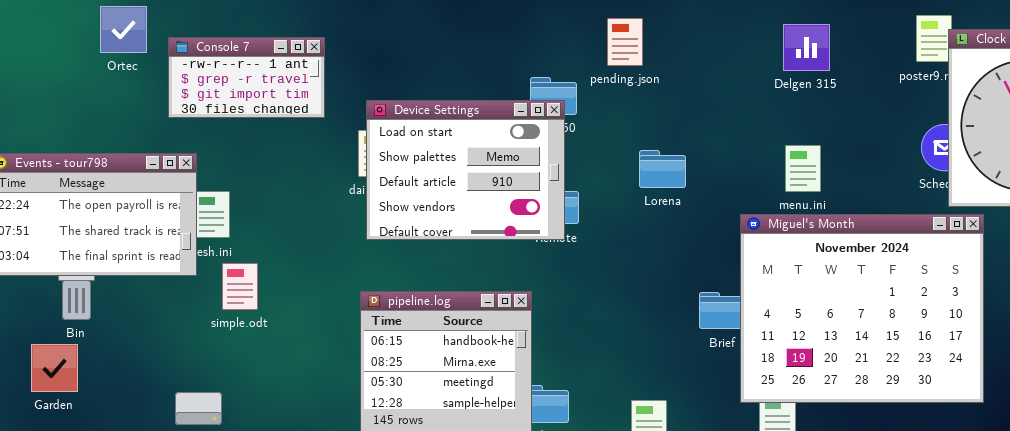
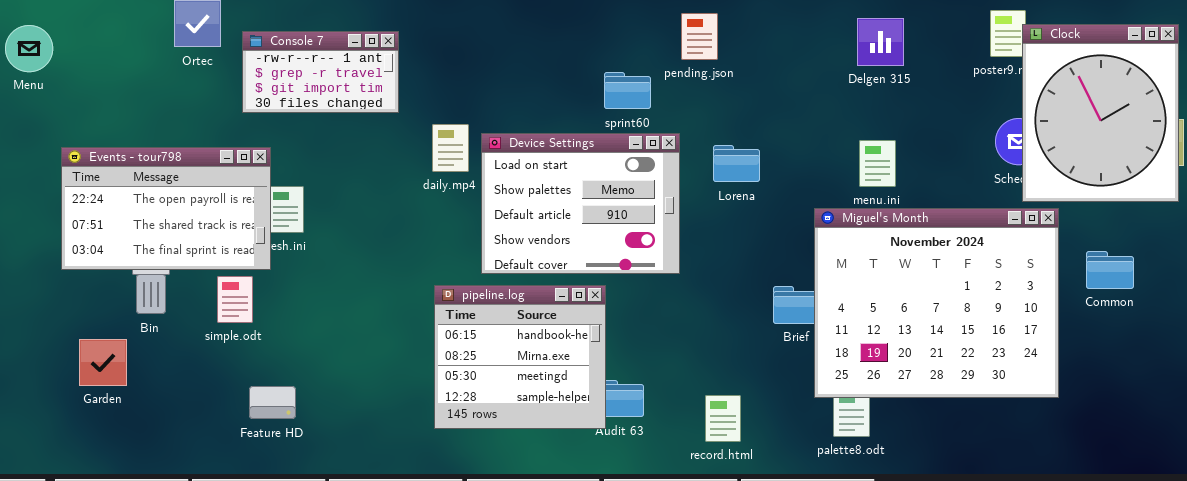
Device Settings: [366,100,565,240] -> [481,133,680,274], moved
simple.odt: [222,263,258,310] -> [217,276,253,323], moved
Garden: [31,344,78,392] -> [79,339,127,386], moved

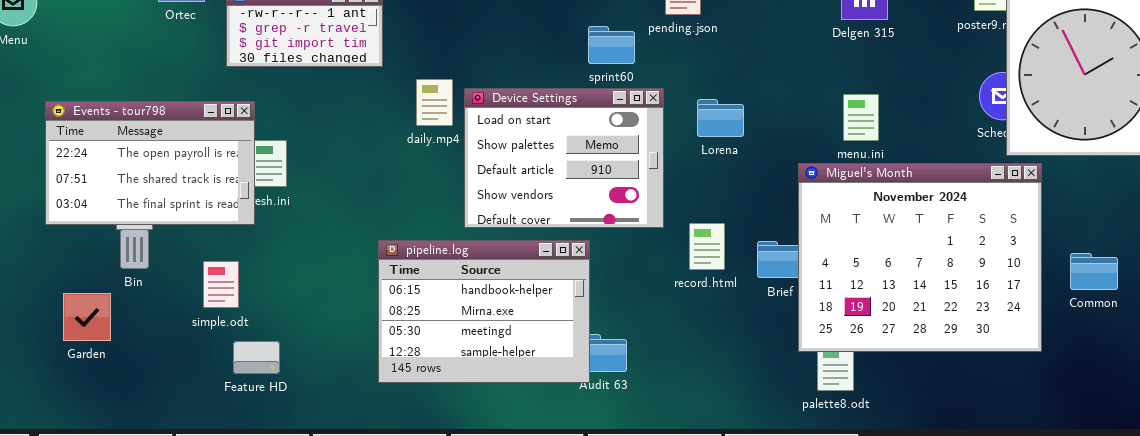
Common: [1086,251,1134,289] -> [1070,253,1118,290], moved
simple.odt: [217,276,253,323] -> [203,261,239,308], moved
pipeline.log: [434,285,606,429] -> [378,240,590,383], resized
record.html: [705,395,741,442] -> [689,223,725,270], moved

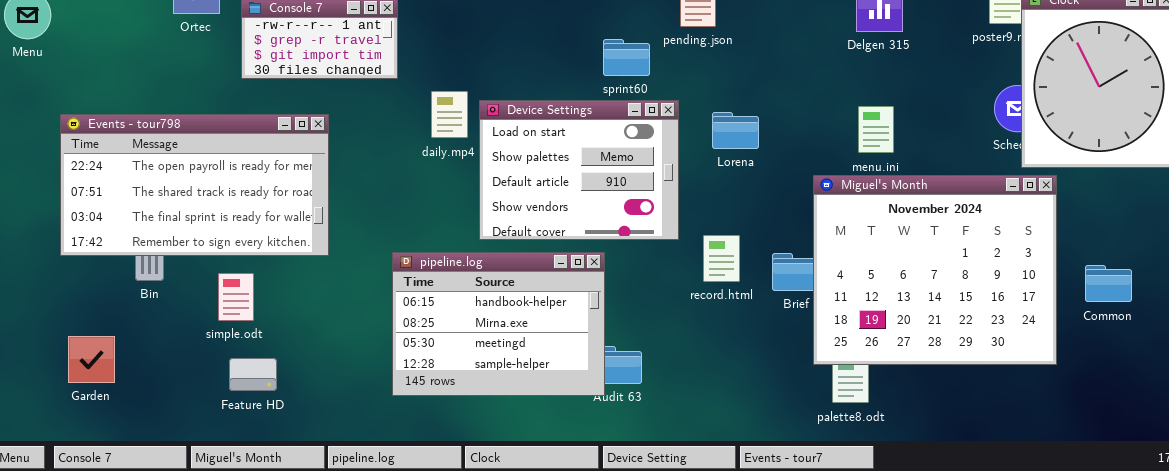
Events - tour798: [45,101,255,225] -> [60,114,329,256], resized
Garden: [63,293,111,341] -> [68,336,115,383], moved
Feature HD: [233,341,280,374] -> [229,358,277,391], moved

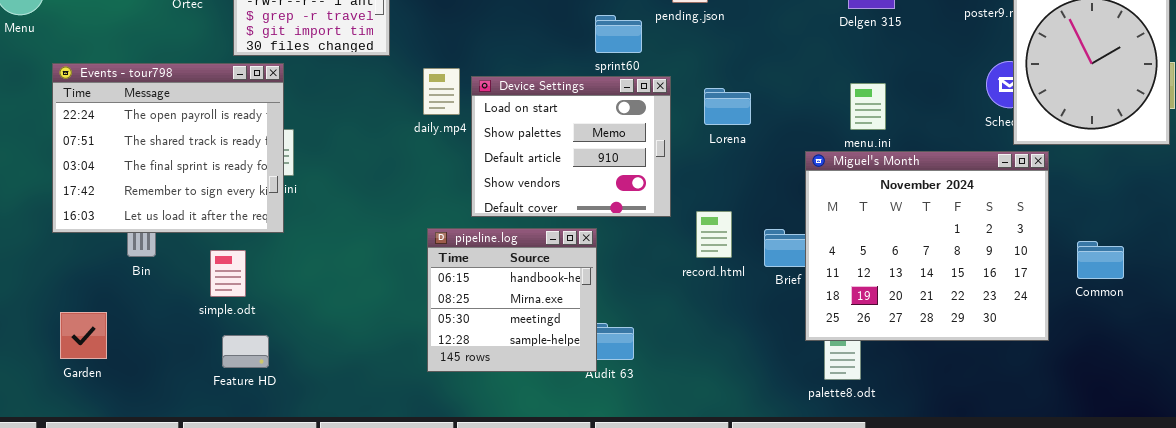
Events - tour798: [60,114,329,256] -> [52,63,284,233], resized
pipeline.log: [392,252,605,396] -> [427,228,597,372], resized

